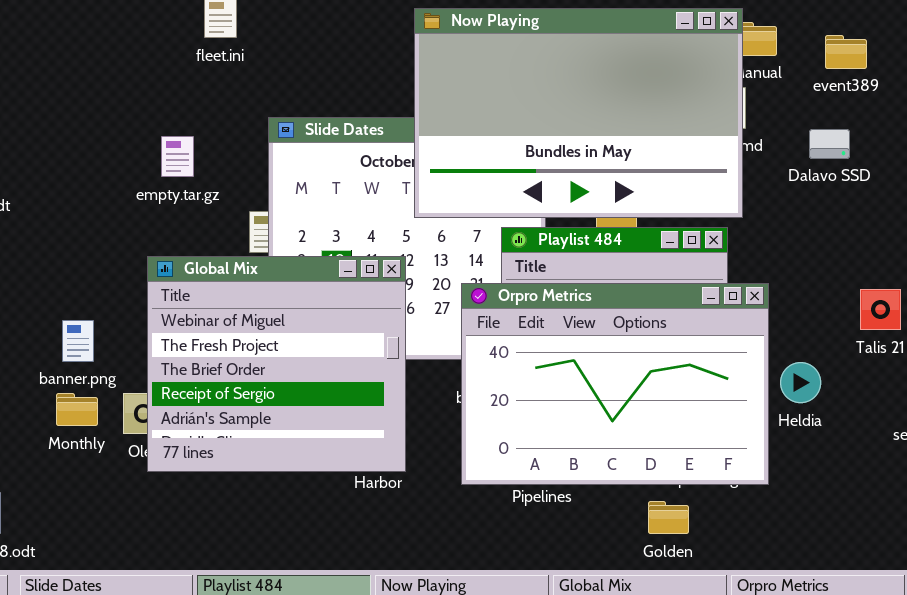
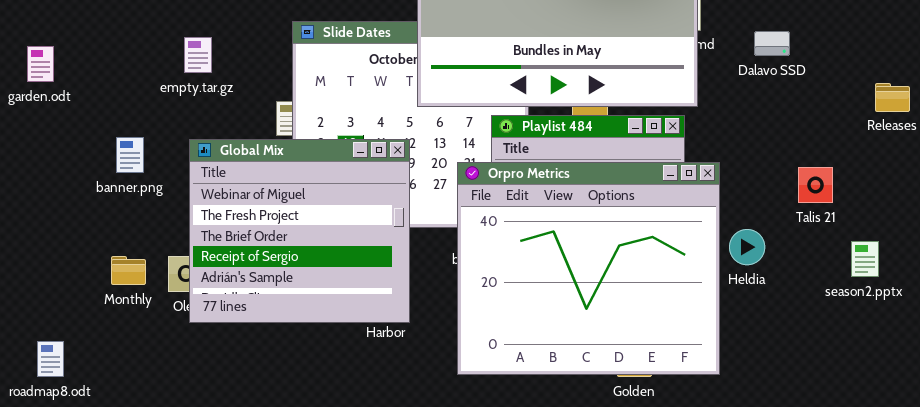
empty.tar.gz: [161,136,194,177] -> [184,37,212,73], moved
Orpro Metrics: [461,283,769,485] -> [457,162,720,375], resized
banner.png: [62,320,94,362] -> [116,137,144,173], moved

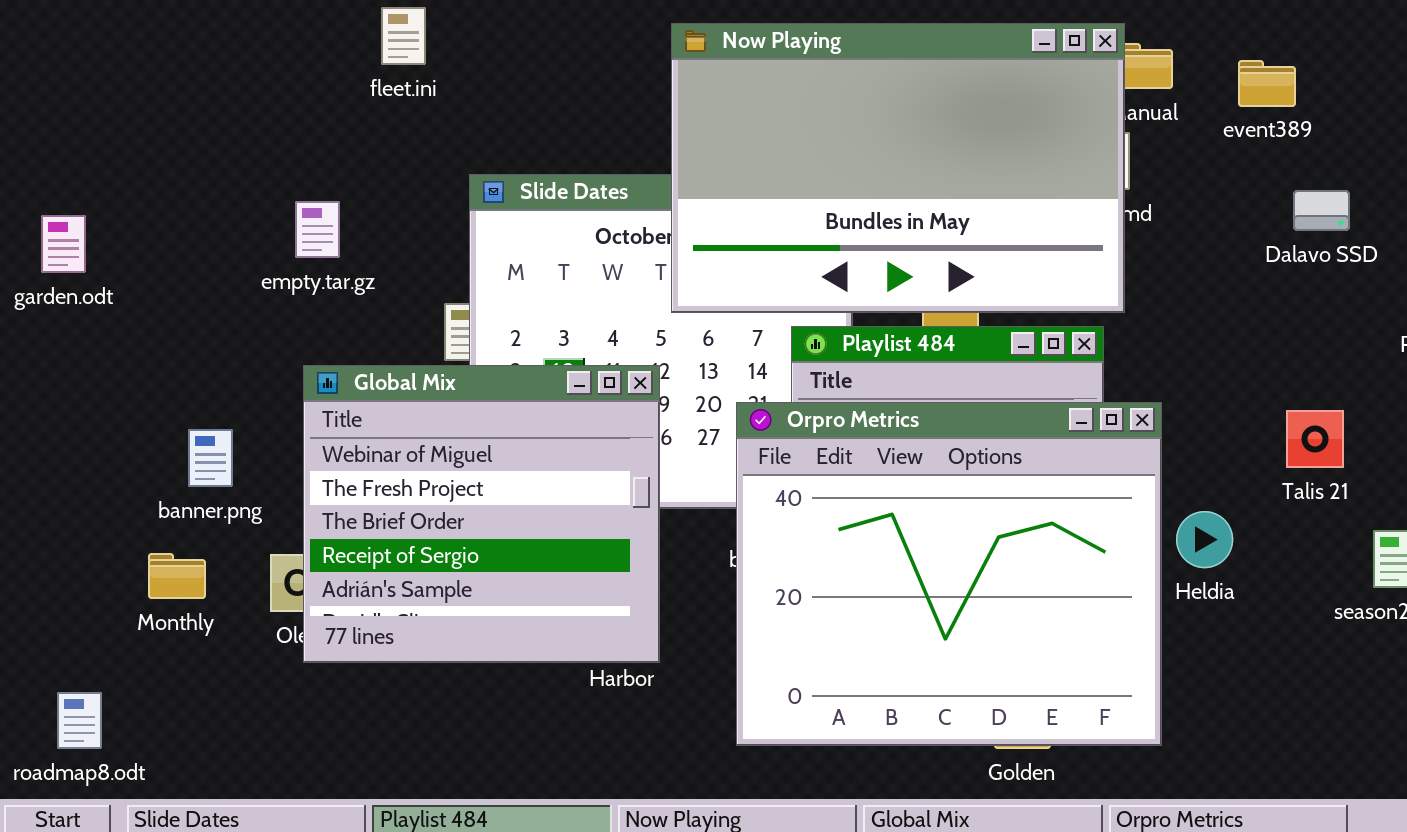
Dalavo SSD: [754,31,790,56] -> [1293,190,1350,231], moved
banner.png: [116,137,144,173] -> [188,429,233,487], moved
Monthly: [111,256,146,285] -> [148,553,206,599], moved

